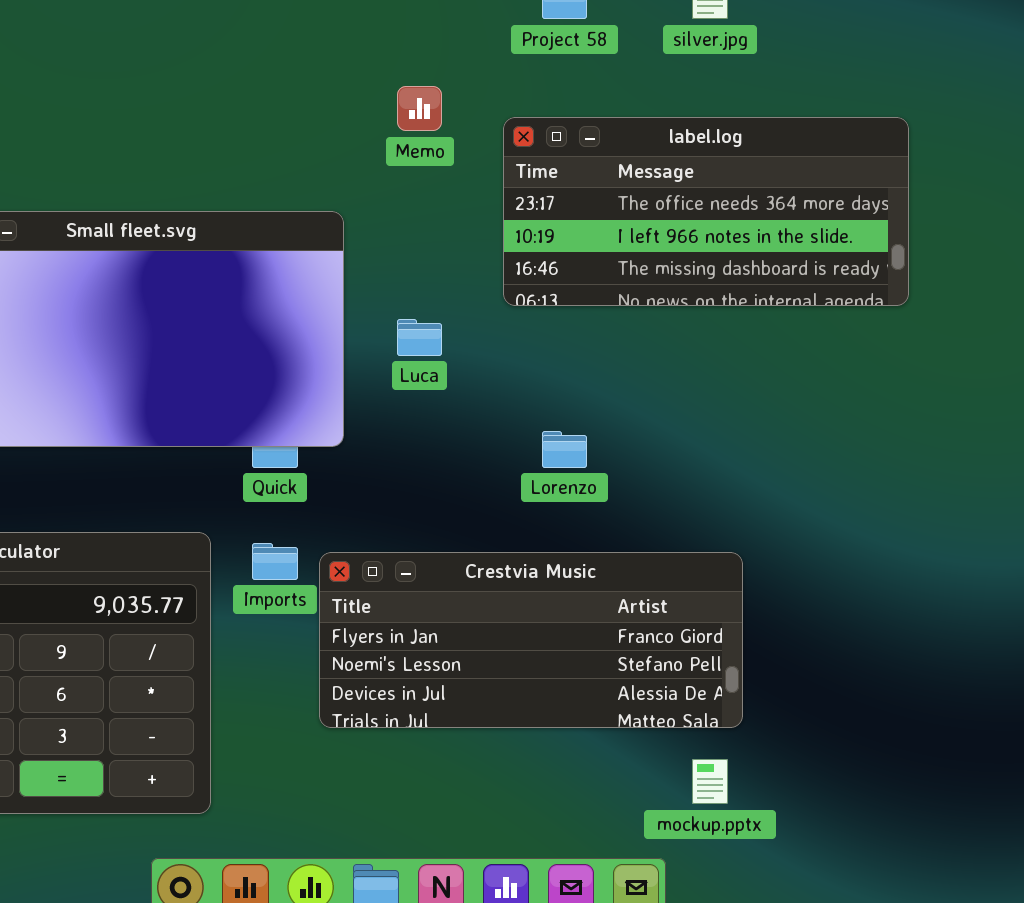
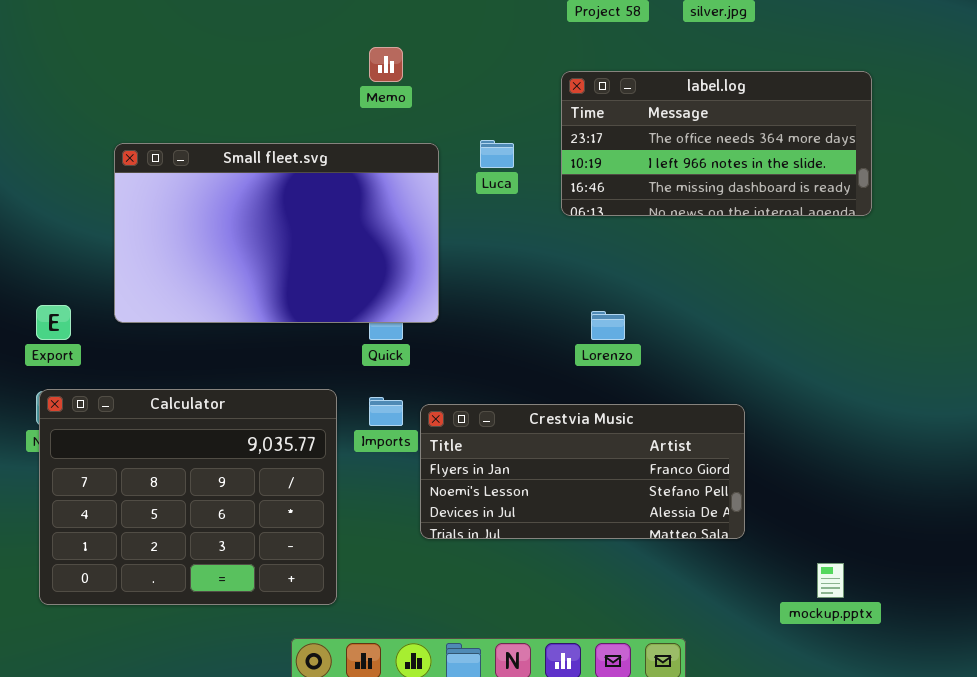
Memo: [397,86,442,131] -> [369,47,403,82], moved
Luca: [397,319,442,356] -> [480,140,514,168], moved
mockup.pptx: [692,759,728,804] -> [817,563,844,598], moved

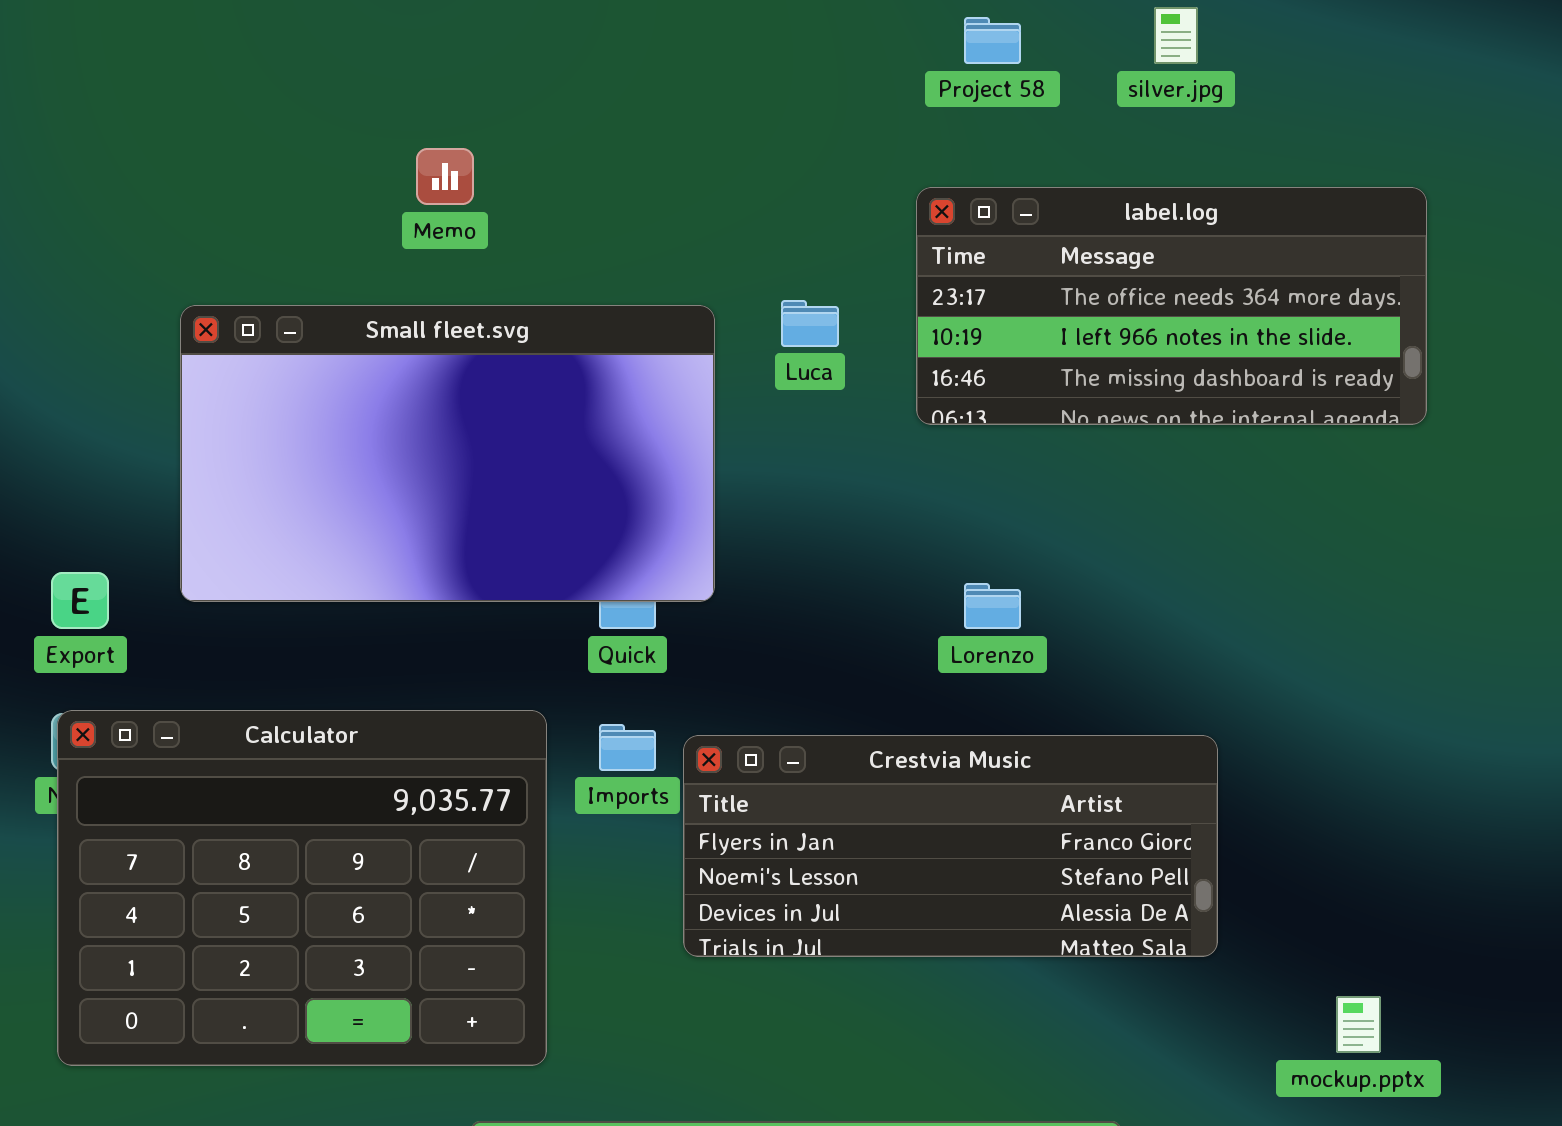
Memo: [369,47,403,82] -> [416,148,474,205], moved

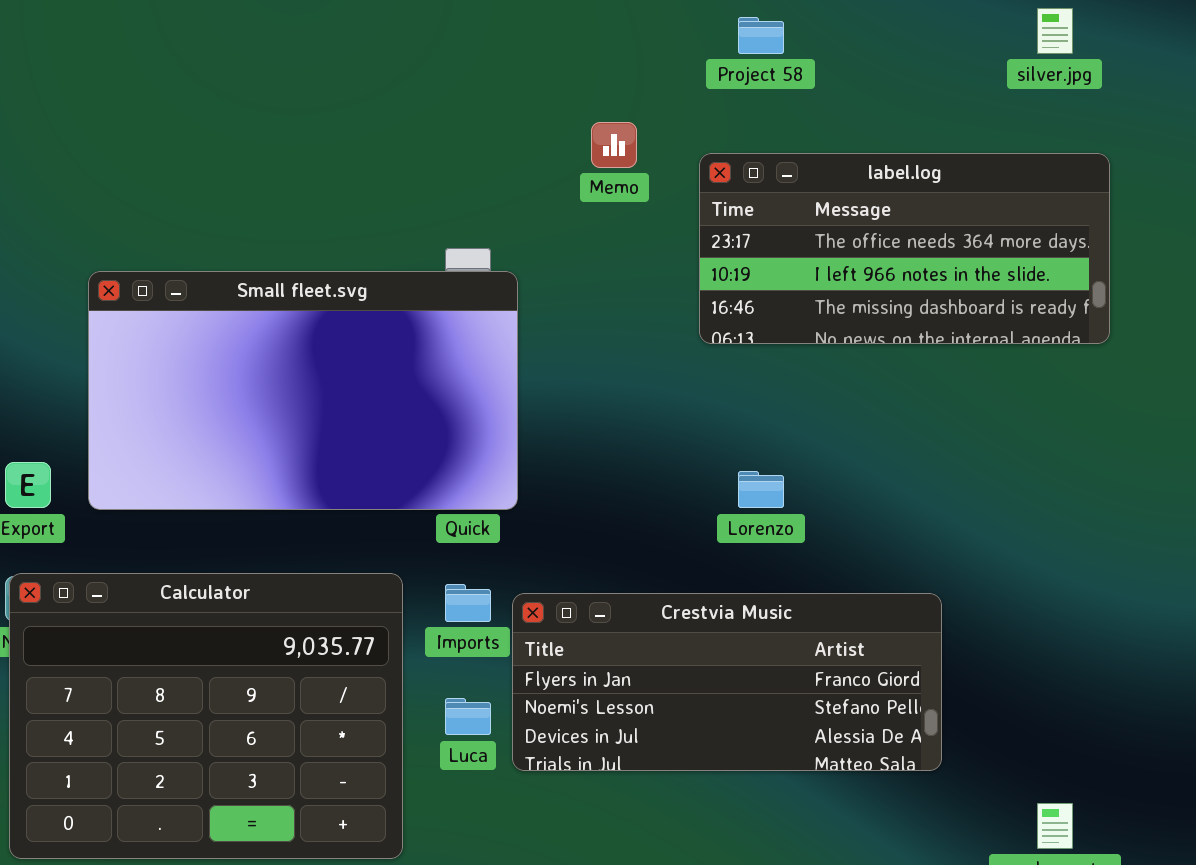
silver.jpg: [1154,7,1198,64] -> [1037,8,1073,54], moved
Memo: [416,148,474,205] -> [591,122,637,168], moved
Luca: [781,300,839,347] -> [445,698,491,735], moved
Small fleet.svg: [180,305,715,602] -> [88,271,518,510], moved

